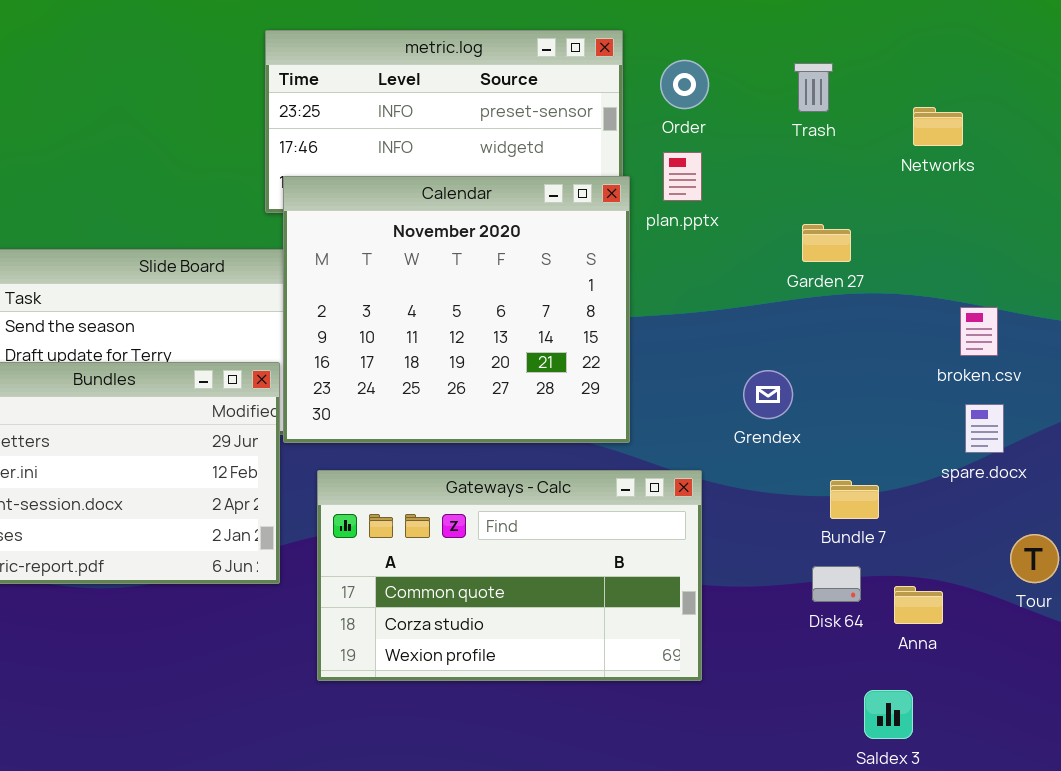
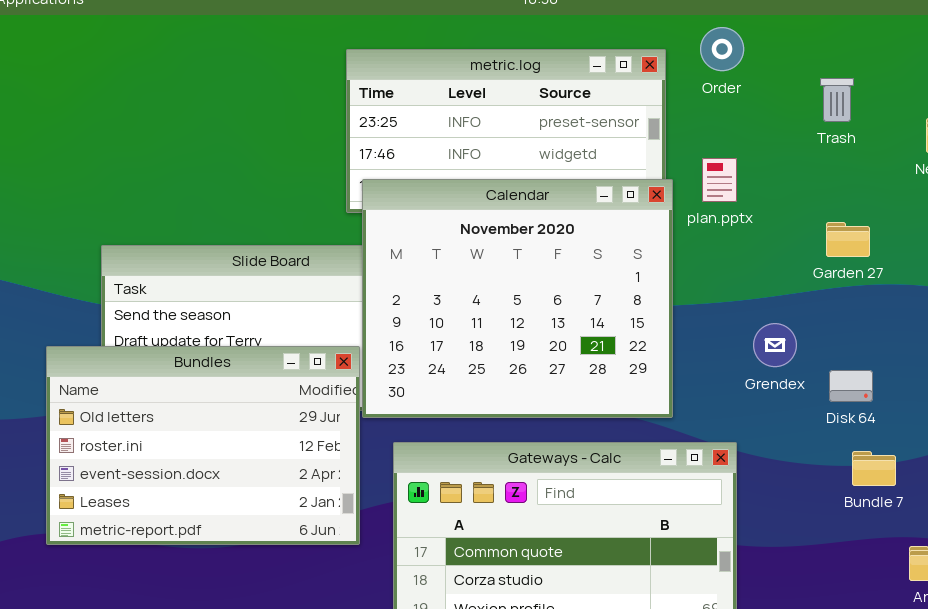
Order: [660,60,709,109] -> [700,27,744,71], moved
Grendex: [743,370,793,419] -> [753,323,797,367], moved
Disk 64: [812,566,861,602] -> [829,370,873,402], moved

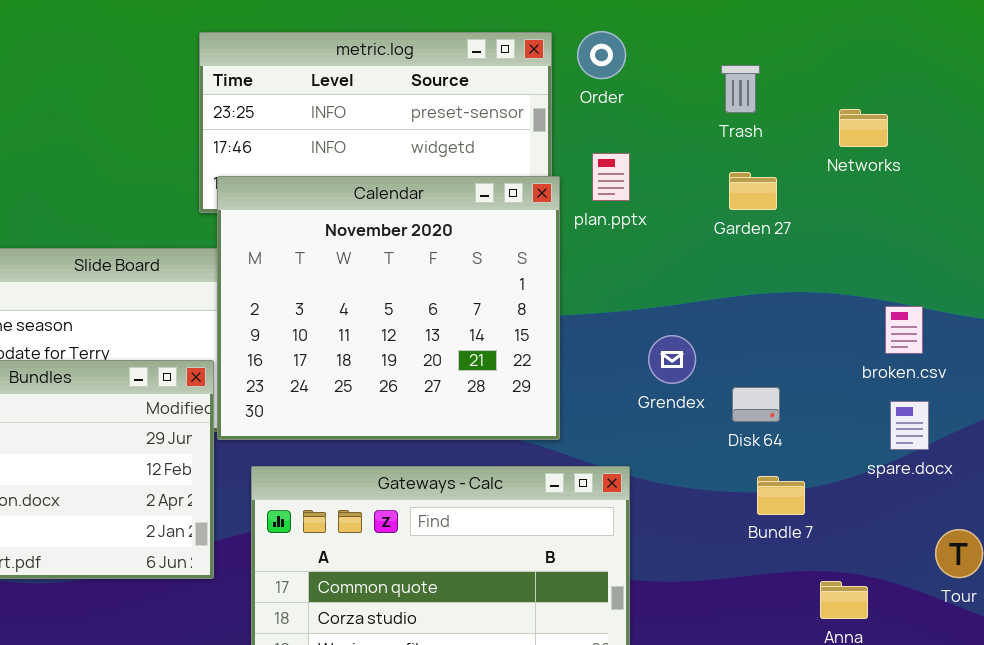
Order: [700,27,744,71] -> [577,31,626,79], moved
Garden 27: [826,222,870,257] -> [729,172,777,210], moved

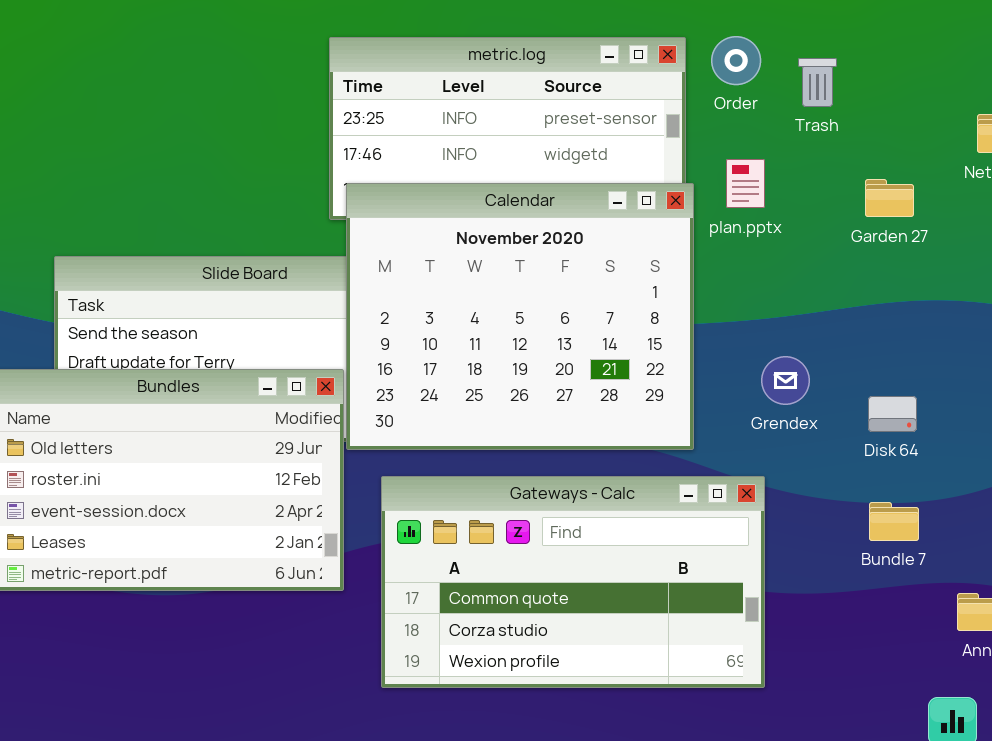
Trash: [721,65,760,113] -> [798,58,837,107], moved
Grendex: [648,335,696,384] -> [761,356,810,405], moved
Bundle 7: [757,476,805,515] -> [869,502,919,541], moved

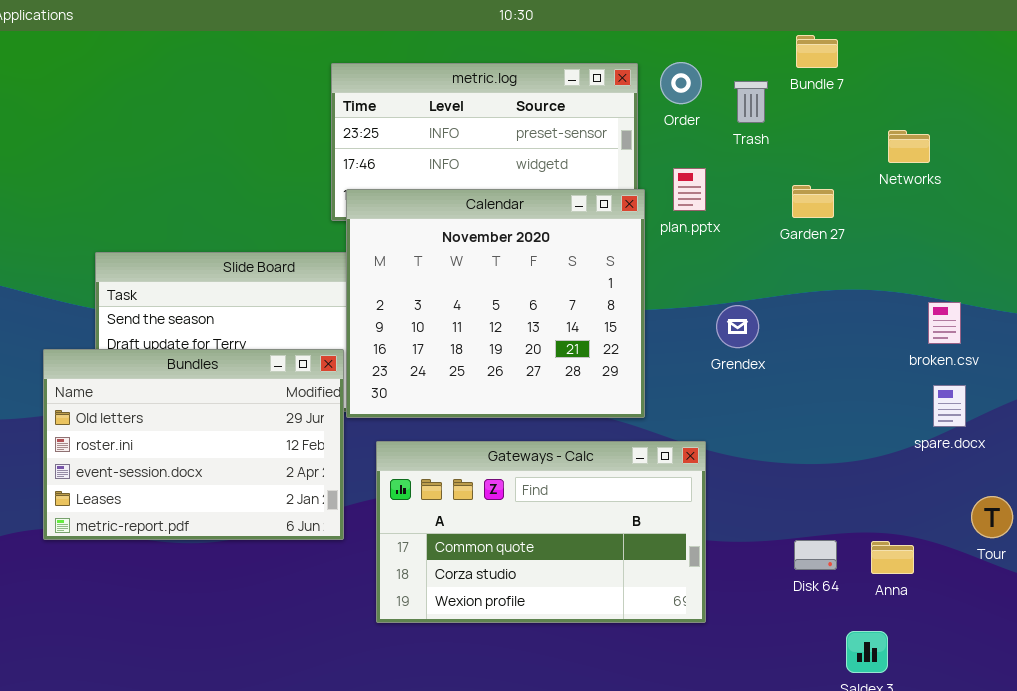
Grendex: [761,356,810,405] -> [716,305,759,348], moved
Disk 64: [868,396,917,432] -> [794,540,837,570], moved
Bundle 7: [869,502,919,541] -> [796,35,838,68], moved

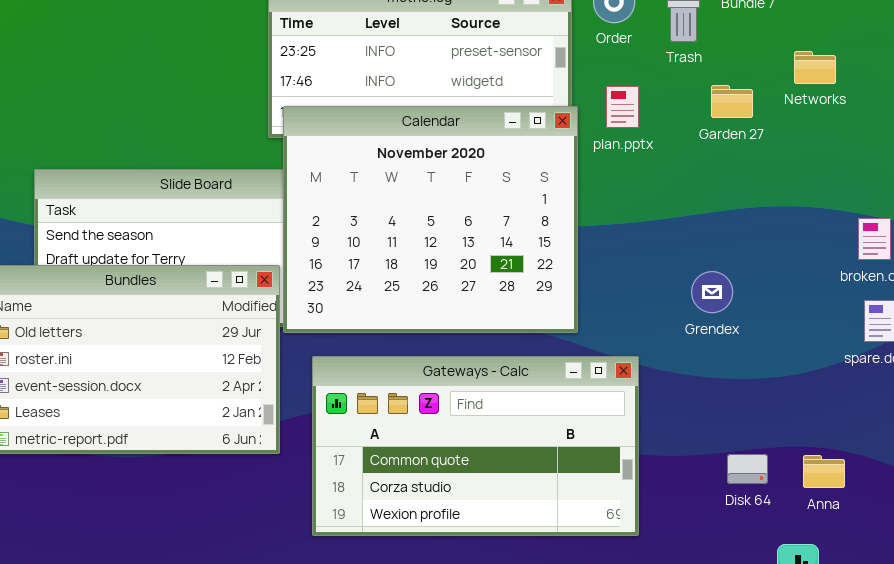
Networks: [888,130,930,163] -> [794,51,836,84], moved
Garden 27: [792,185,834,218] -> [711,85,753,118], moved
Grendex: [716,305,759,348] -> [691,271,733,313], moved

